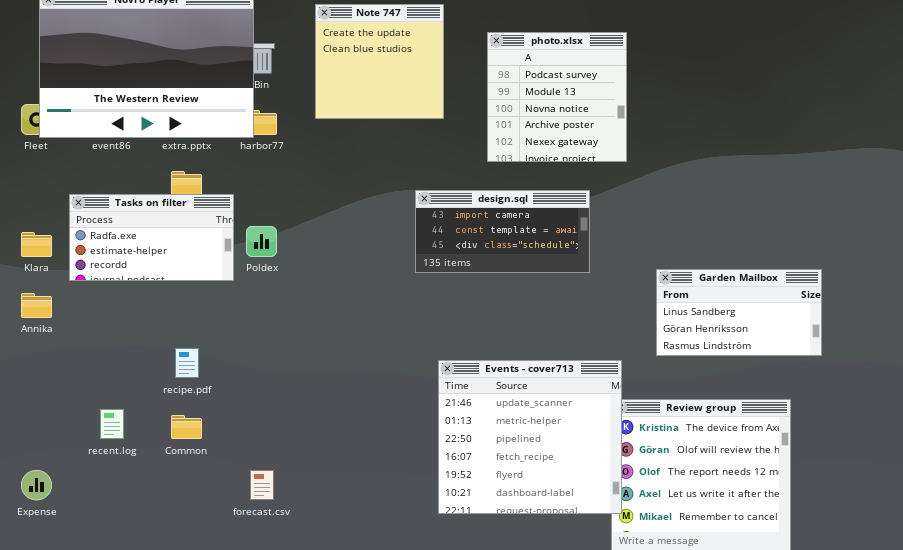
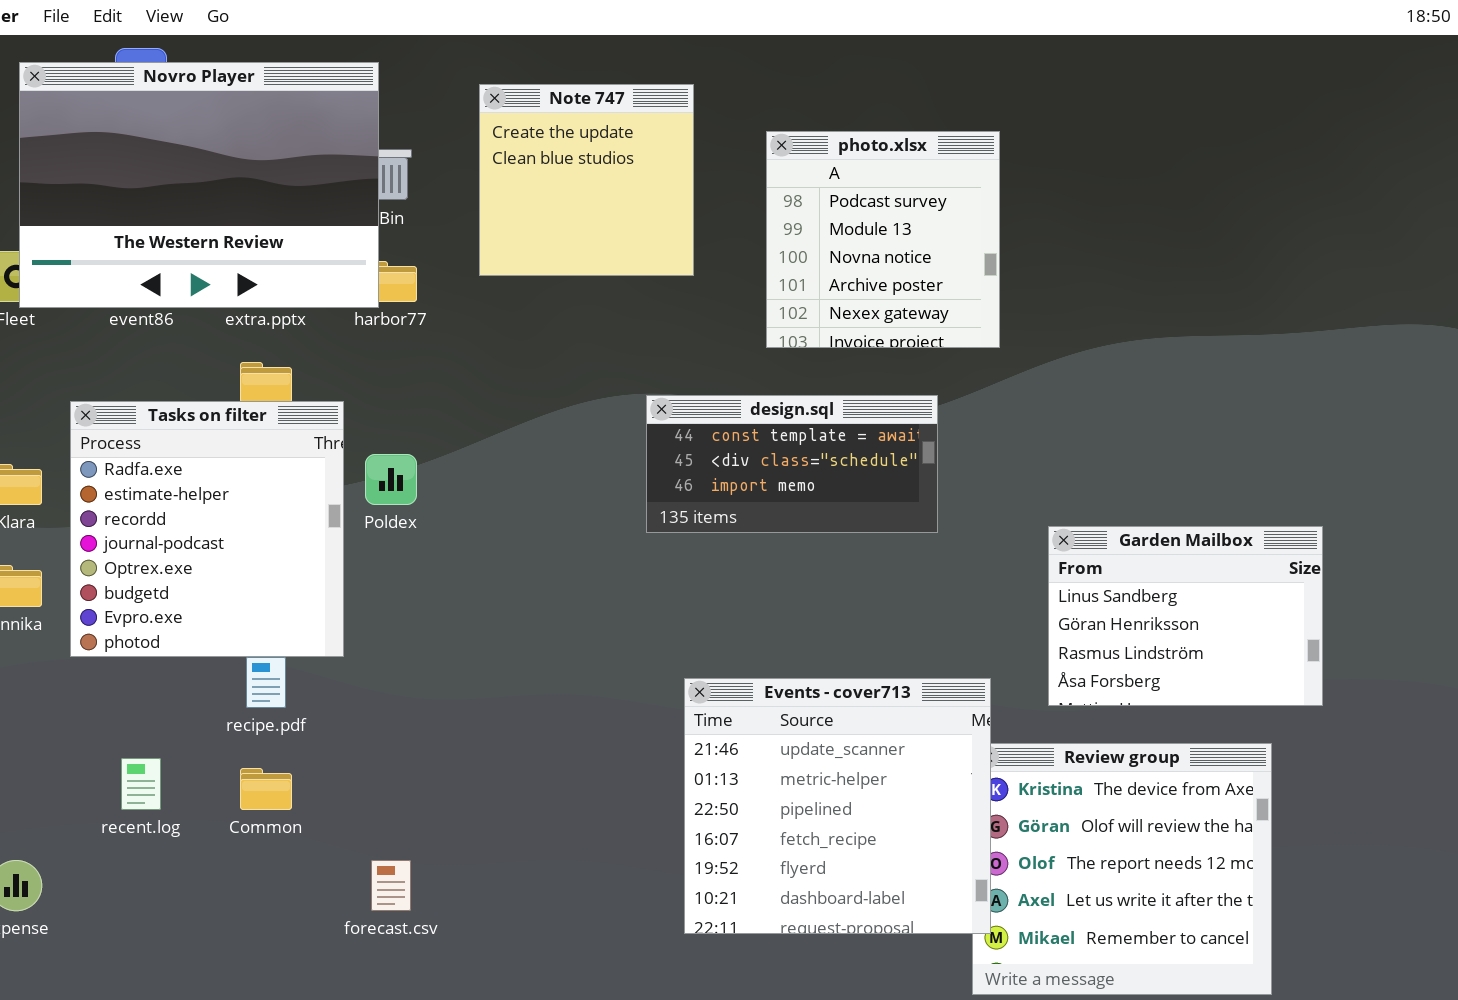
design.sql: [415,190,590,273] -> [646,395,938,533], scrolled down 1 row
Tasks on filter: [69,194,234,281] -> [70,401,344,657], resized
Garden Mailbox: [656,269,822,356] -> [1048,526,1323,706], resized

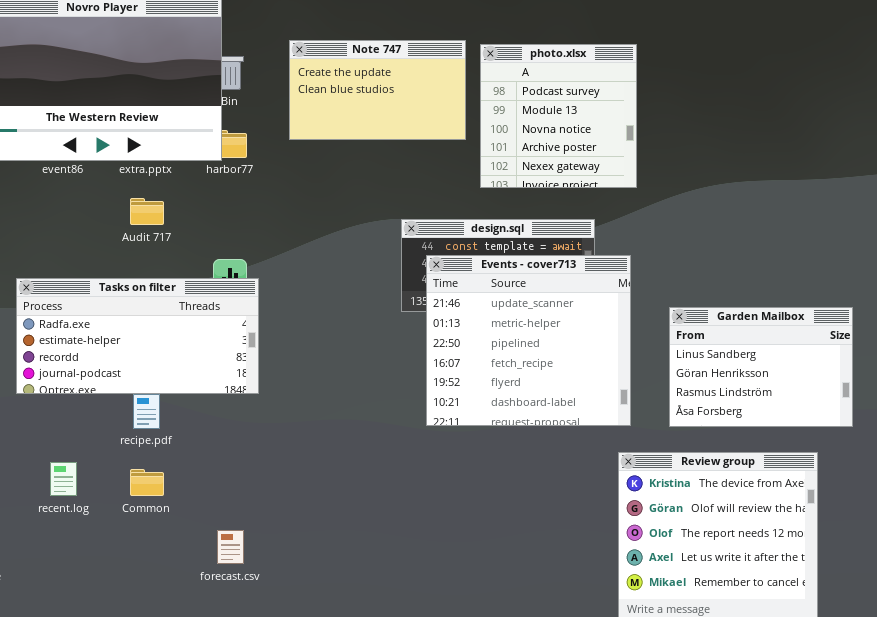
Note 747: [479,84,694,276] -> [289,40,466,140], resized
Tasks on filter: [70,401,344,657] -> [16,278,259,394], resized
Events - cover713: [684,678,991,934] -> [426,255,631,426], moved

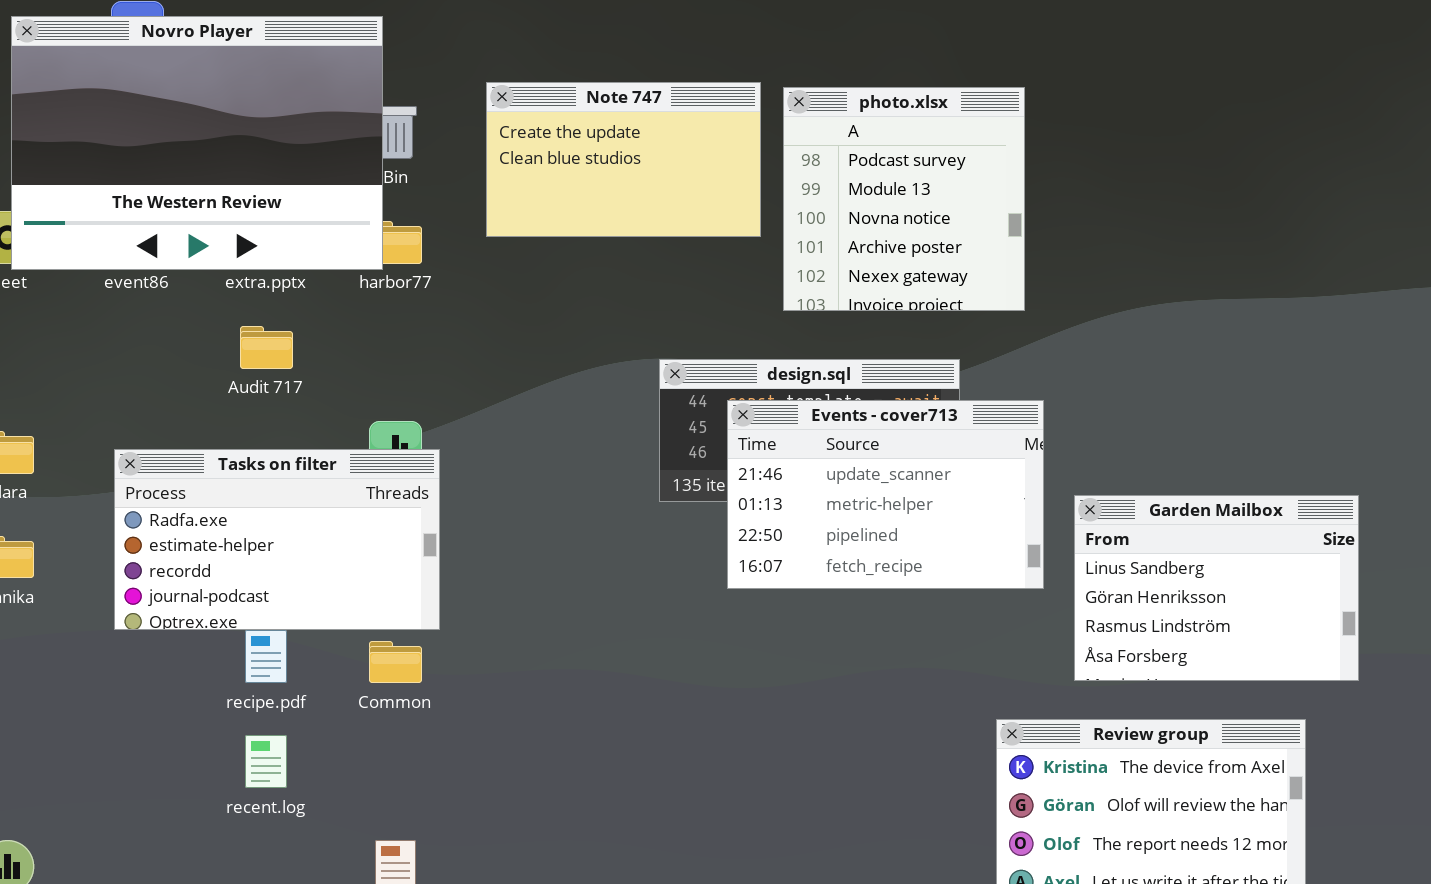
Events - cover713: [426,255,631,426] -> [727,400,1044,589], moved, resized
Tasks on filter: [16,278,259,394] -> [114,449,440,630], resized
recent.log: [50,462,77,496] -> [245,735,287,788], moved
Common: [130,469,164,496] -> [369,641,422,683], moved

